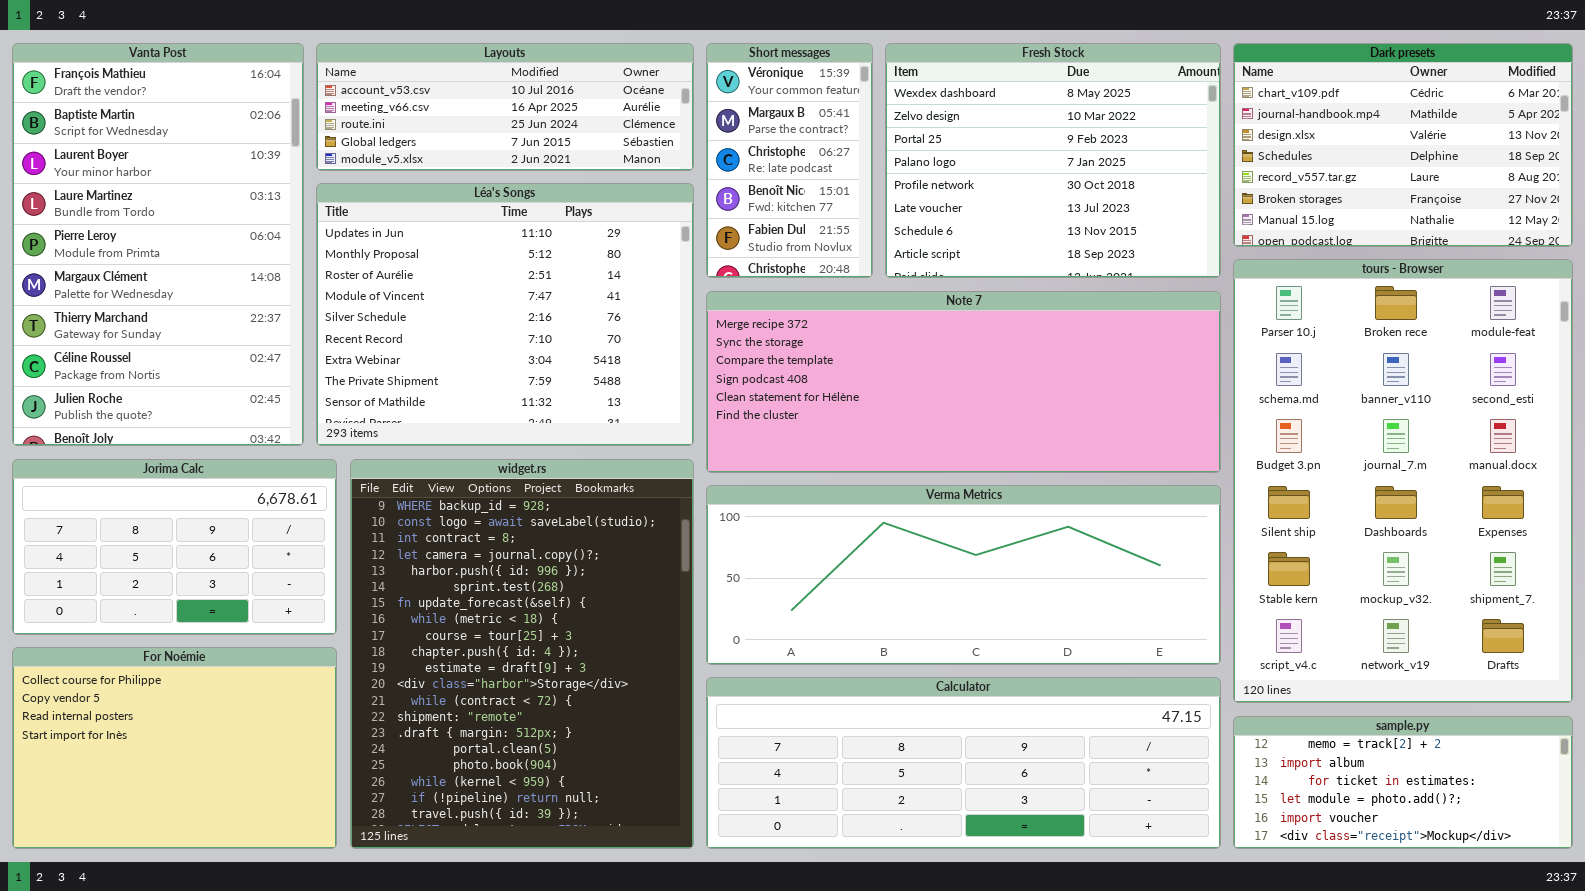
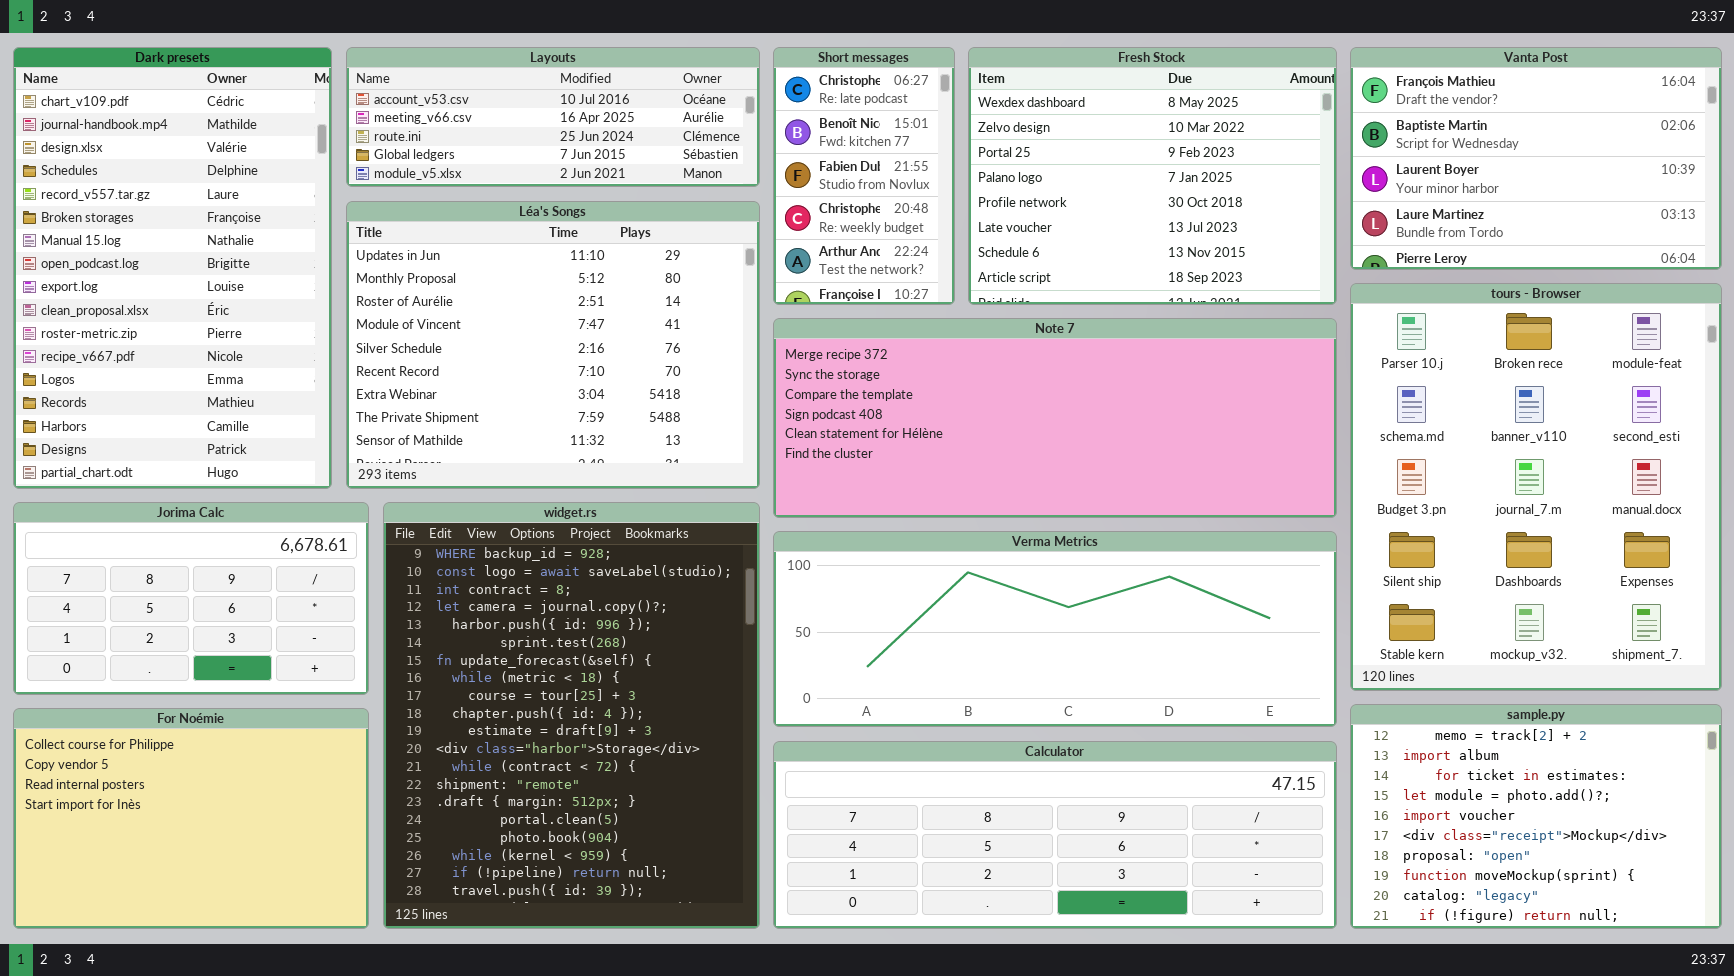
Vanta Post: [12,43,304,446] -> [1350,47,1722,270], moved, resized
Short messages: [706,43,873,278] -> [773,47,955,305], scrolled down 2 rows
Dark presets: [1233,43,1573,247] -> [13,47,332,489], moved, resized
tours - Browser: [1233,259,1573,703] -> [1350,283,1722,691], resized
sample.py: [1233,716,1573,849] -> [1350,704,1722,929], resized

